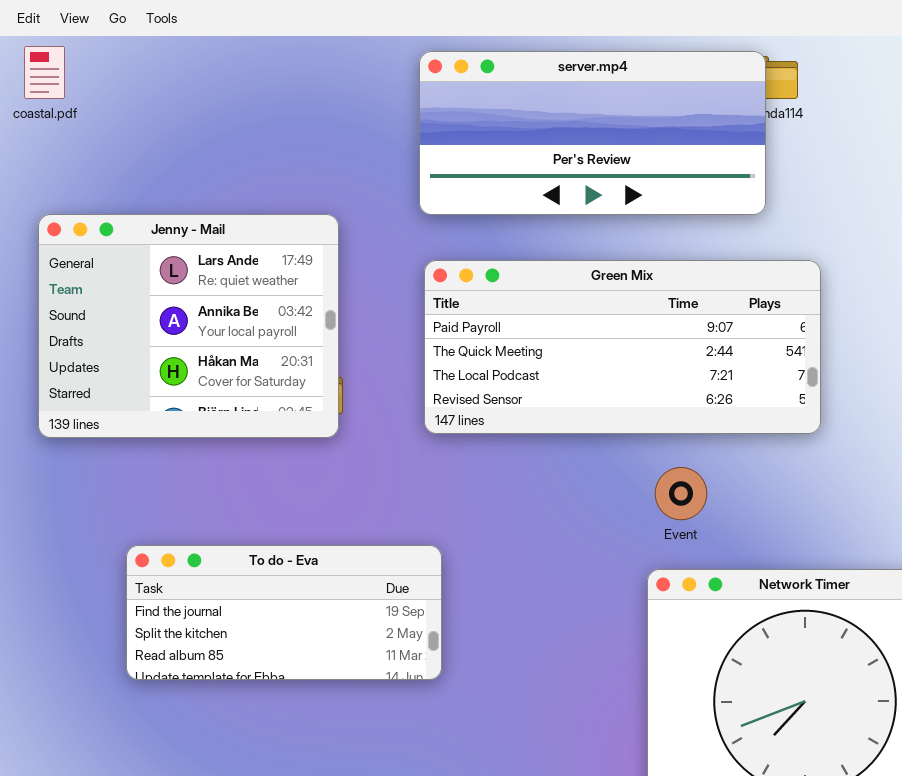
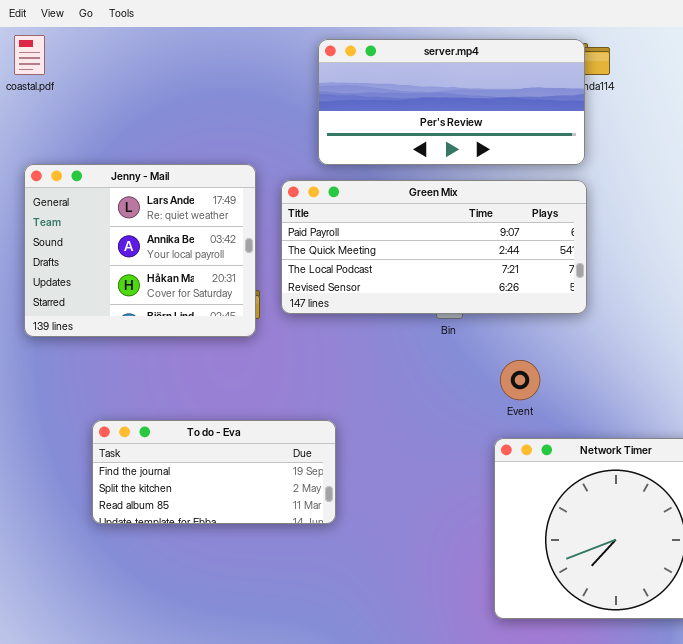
Green Mix: [424,260,821,434] -> [281,180,587,314], moved

